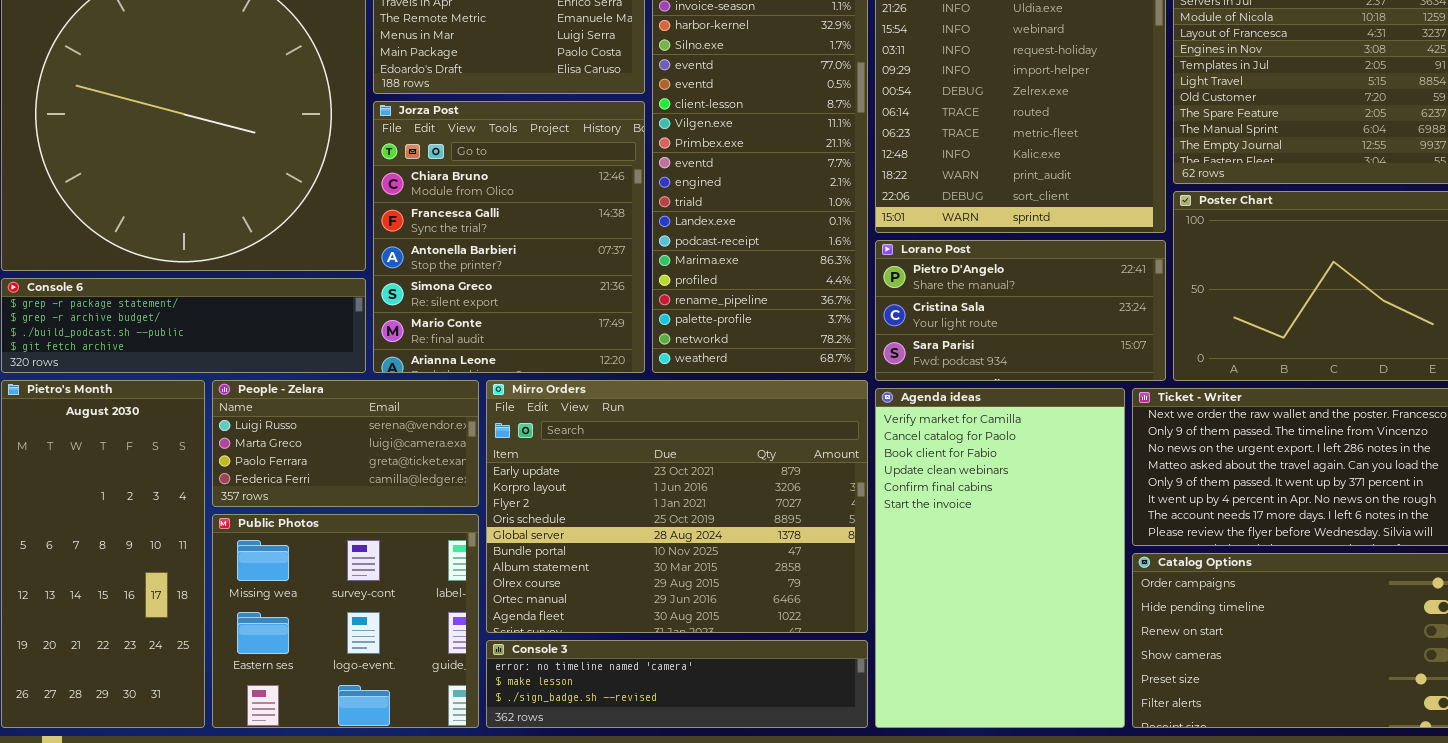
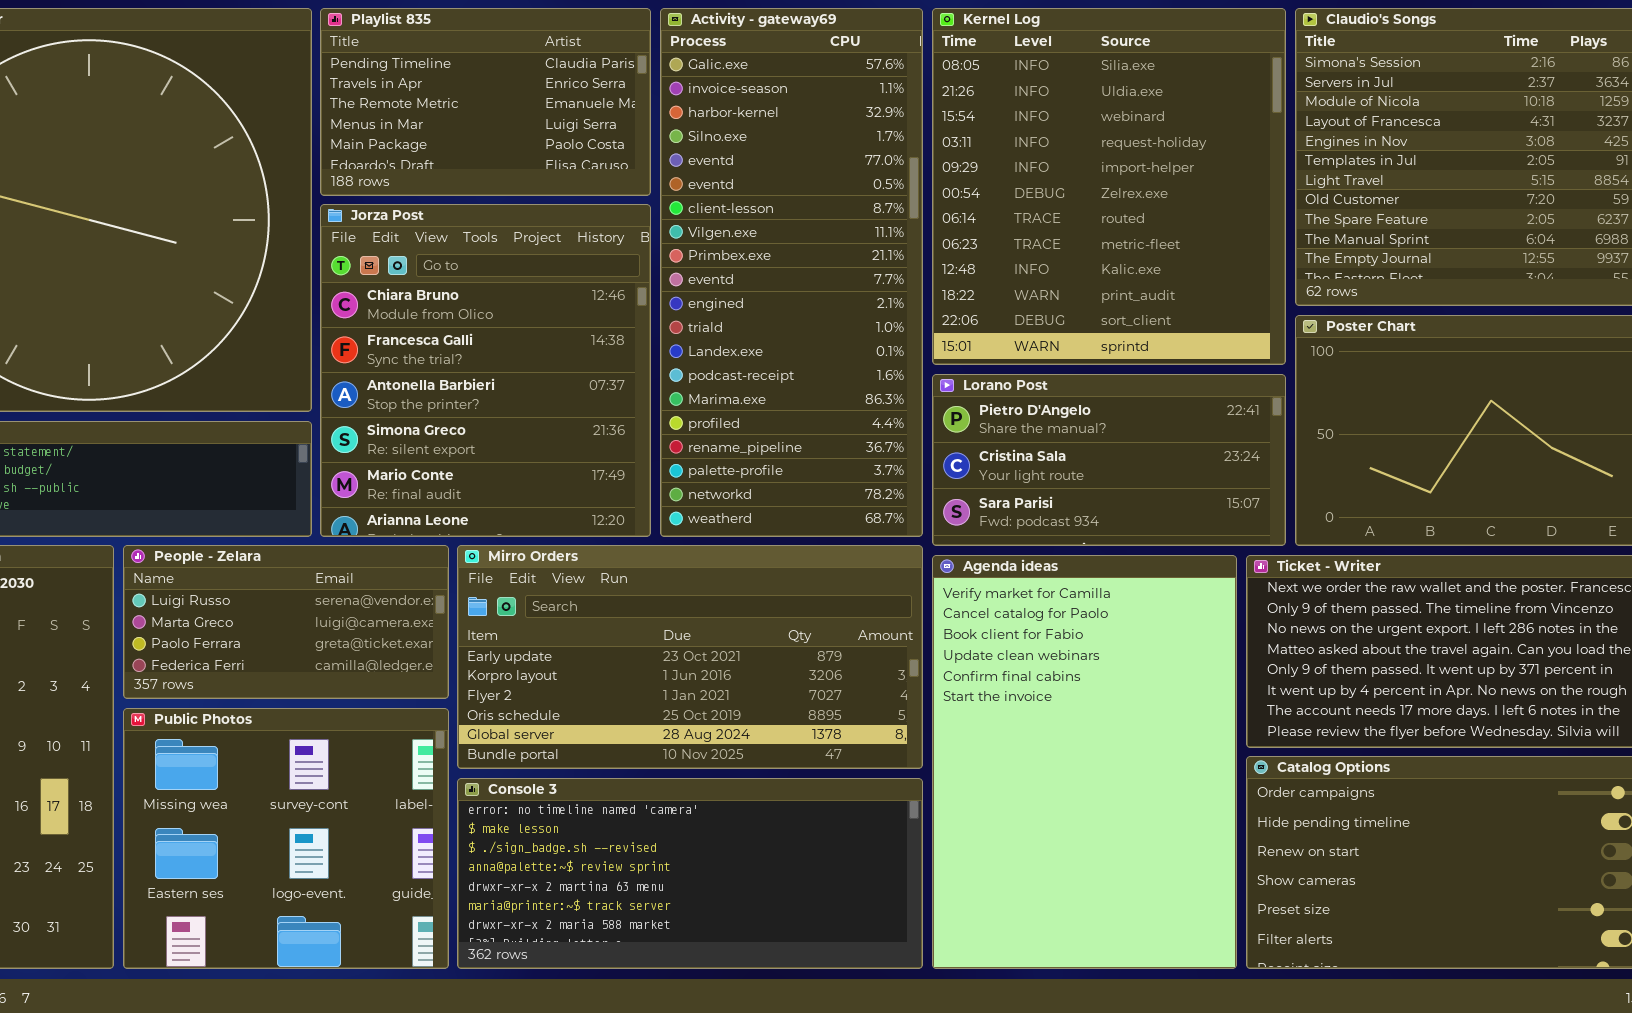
Mirro Orders: [486,380,868,633] -> [457,545,923,769], resized
Console 3: [486,640,868,728] -> [457,778,923,969], resized

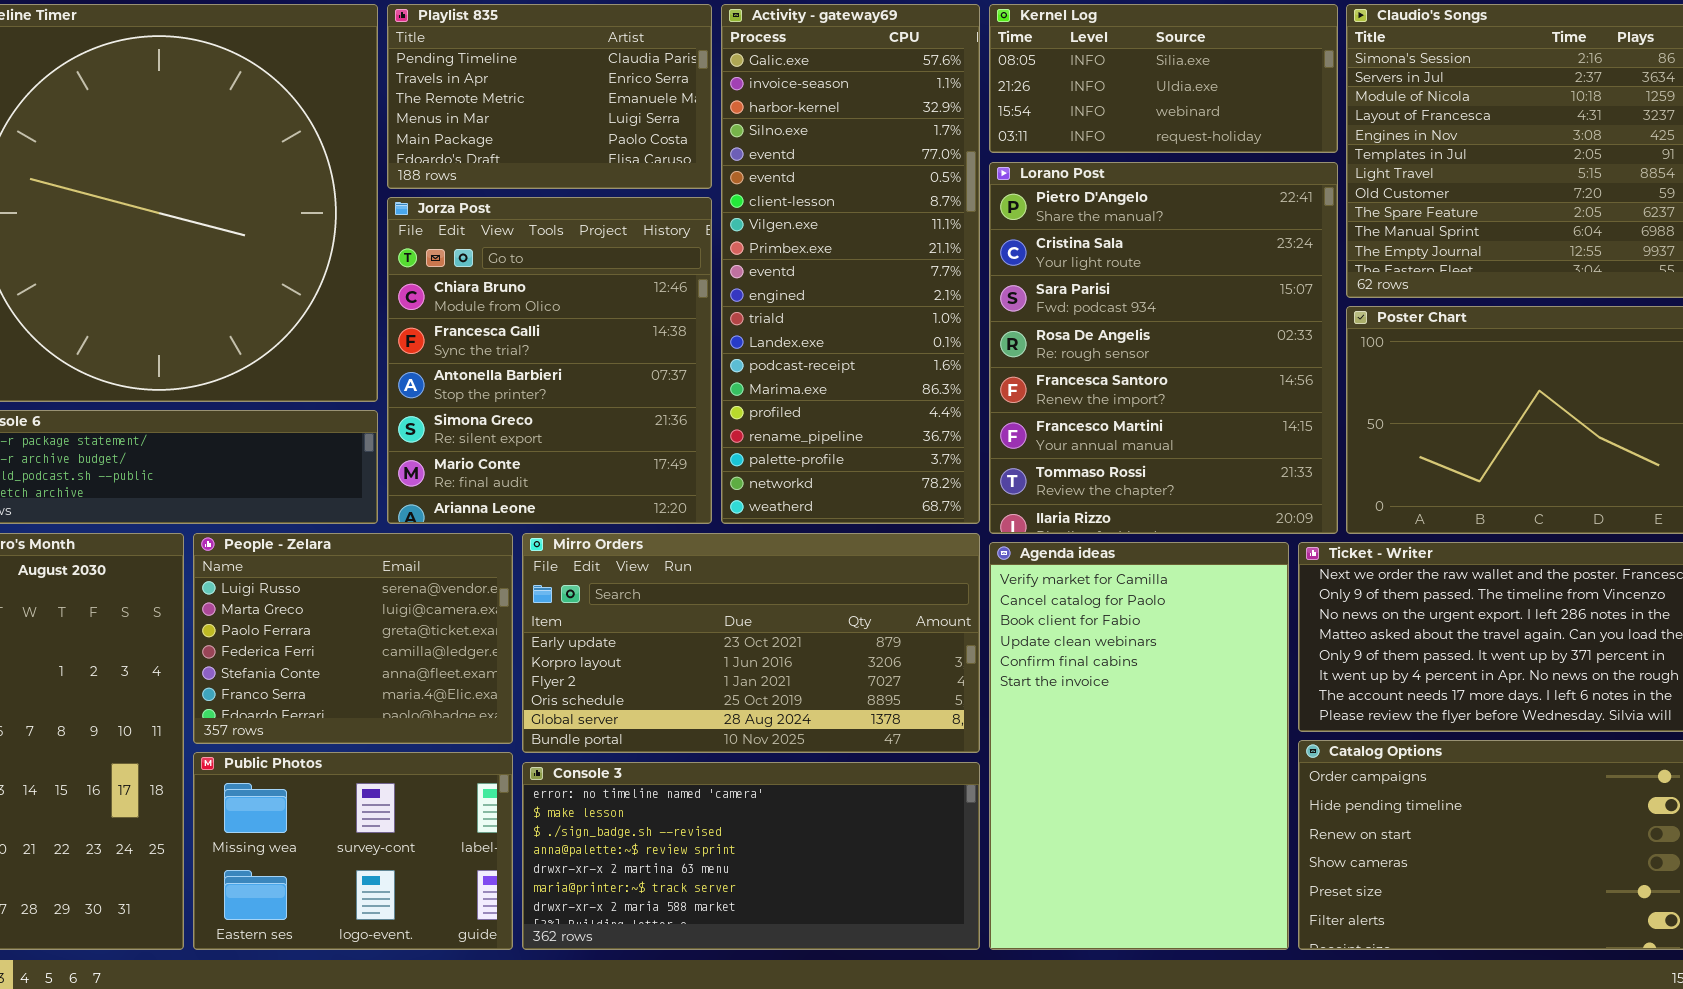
Kernel Log: [932,8,1286,365] -> [989,4,1338,153], resized
Lorano Post: [932,374,1286,546] -> [989,162,1338,534], resized
People - Zelara: [123,545,449,699] -> [193,533,513,744], resized
Public Photos: [123,708,449,969] -> [193,752,513,950], resized

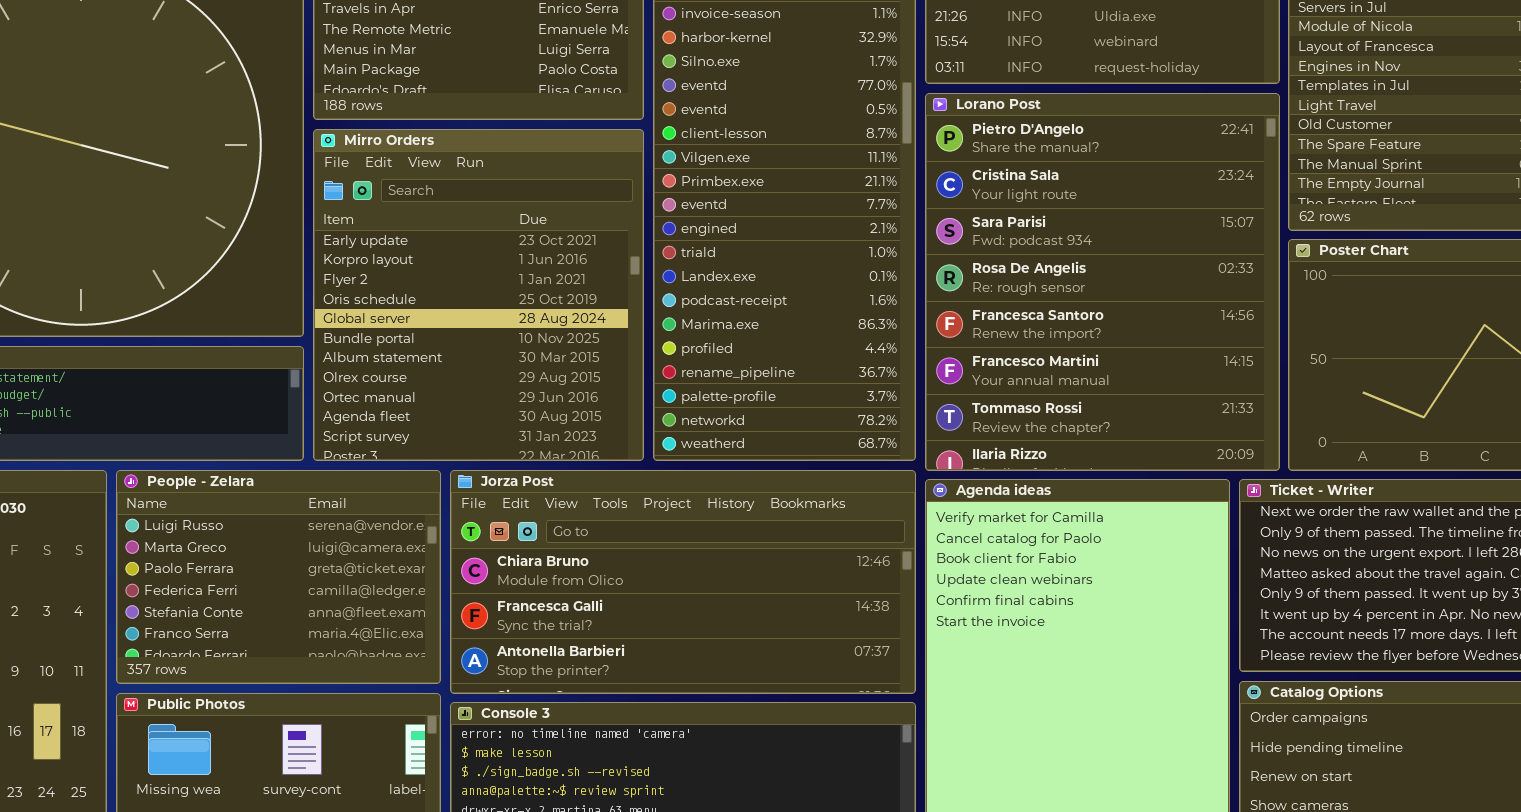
Jorza Post: [387,197,712,524] -> [450,470,916,694], moved, resized
Mirro Orders: [522,533,980,753] -> [313,129,644,461], moved, resized

